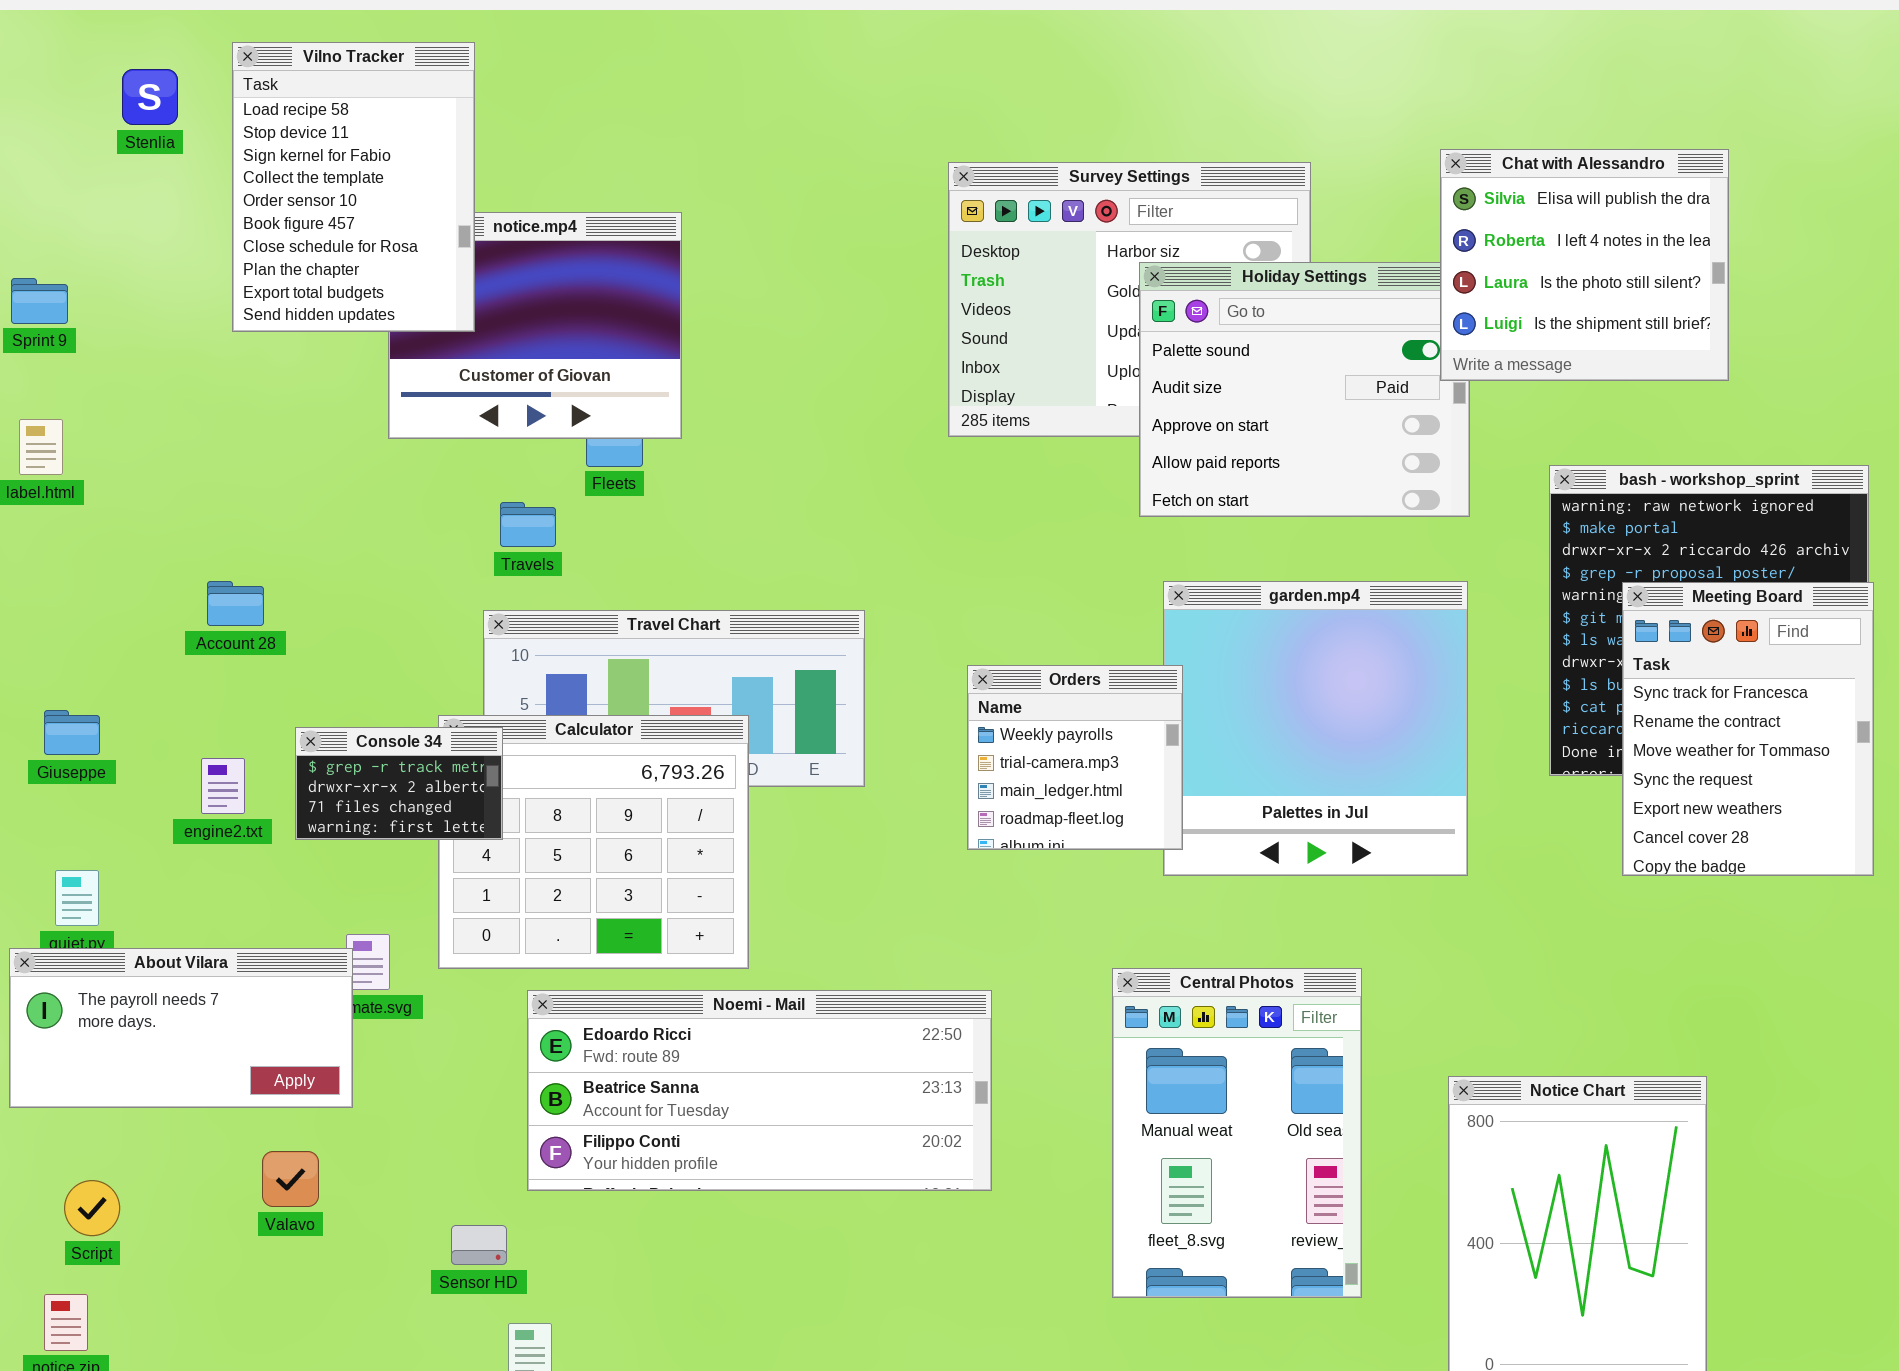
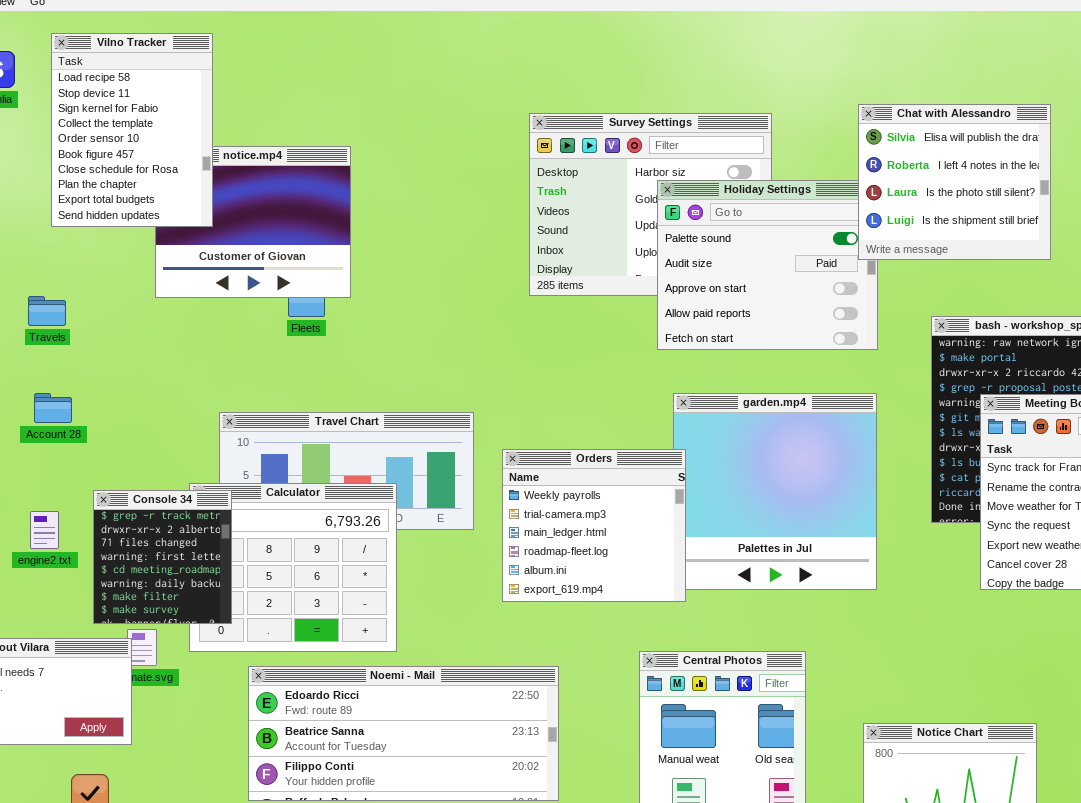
Travels: [500,502,556,547] -> [28,296,66,326], moved
Orders: [967,665,1183,850] -> [502,449,686,602], resized
Console 34: [295,727,503,840] -> [93,490,232,624], resized

